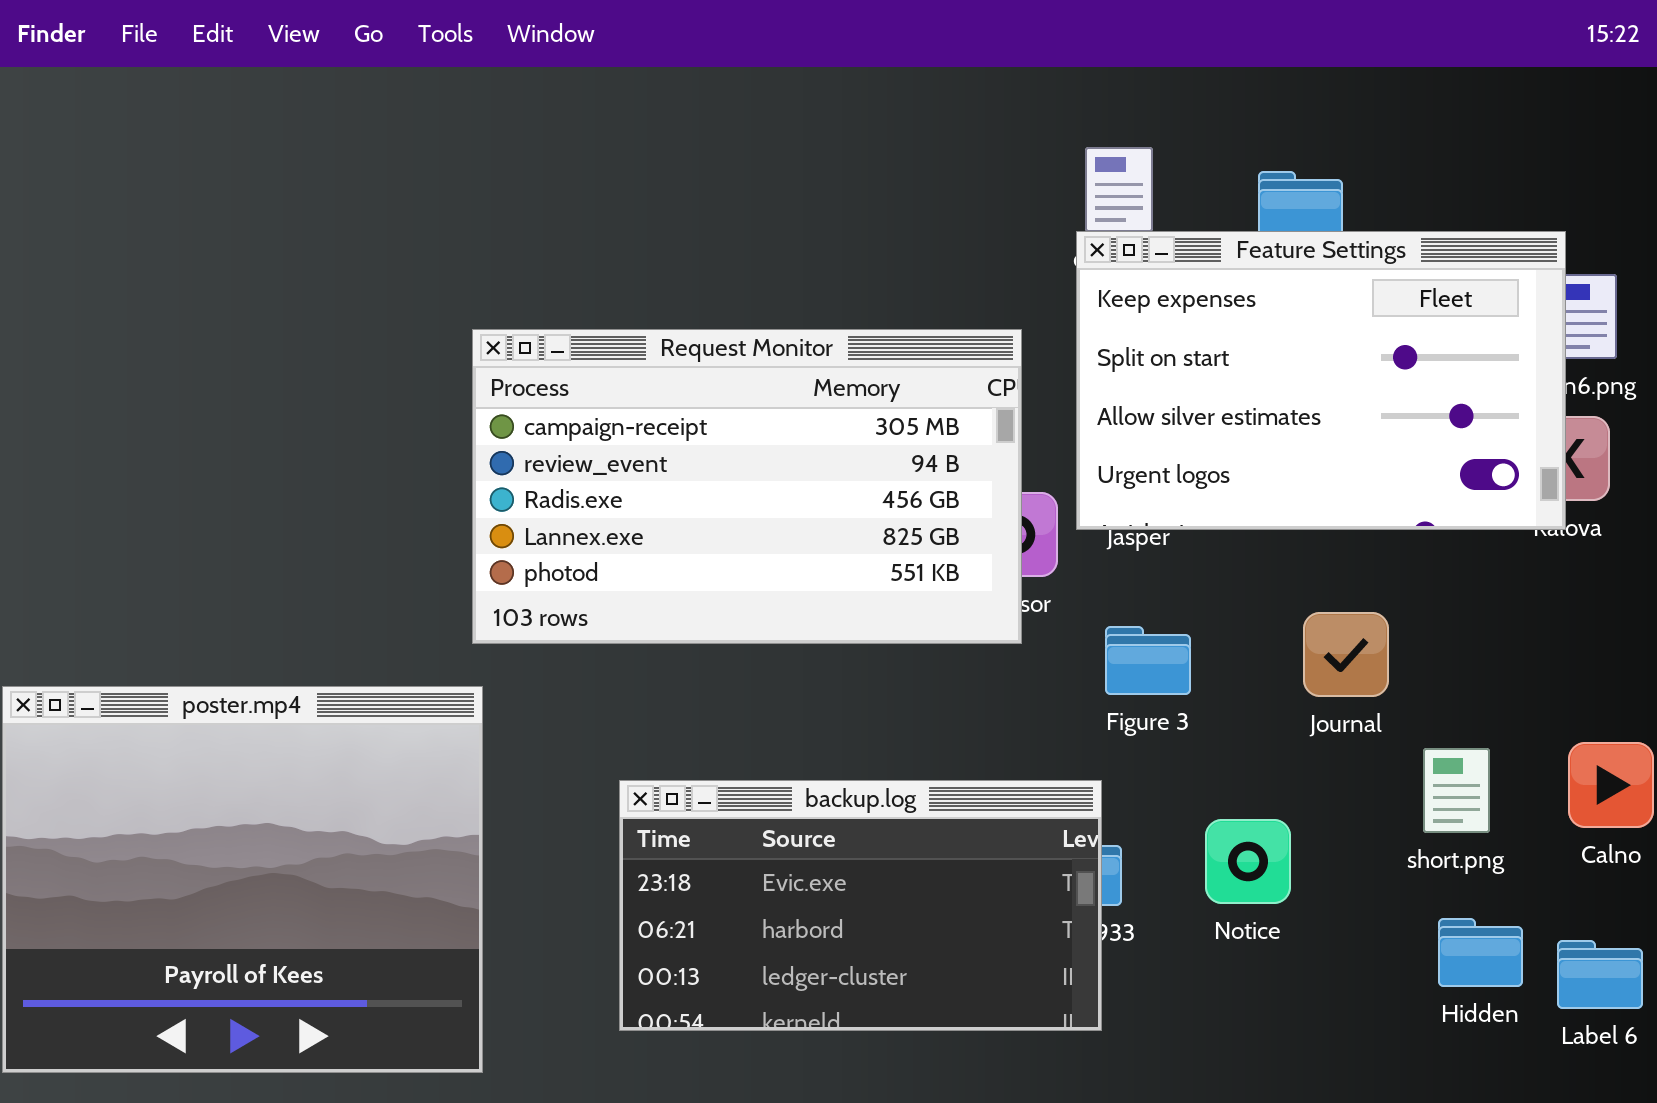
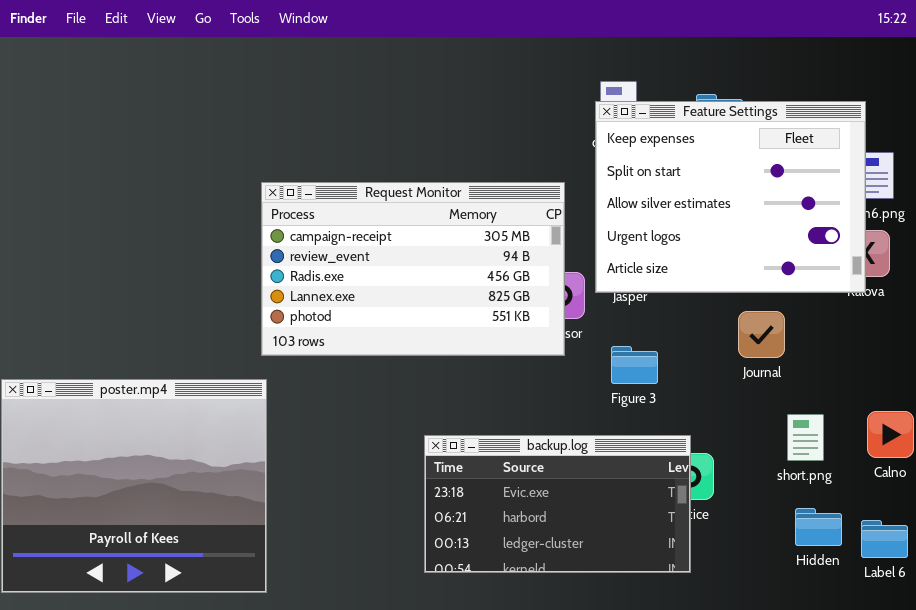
Feature Settings: [1076,231,1566,530] -> [595,101,866,293], resized
Journal: [1303,612,1389,697] -> [738,311,785,358], moved
backup.log: [619,780,1102,1031] -> [424,435,691,573], moved

